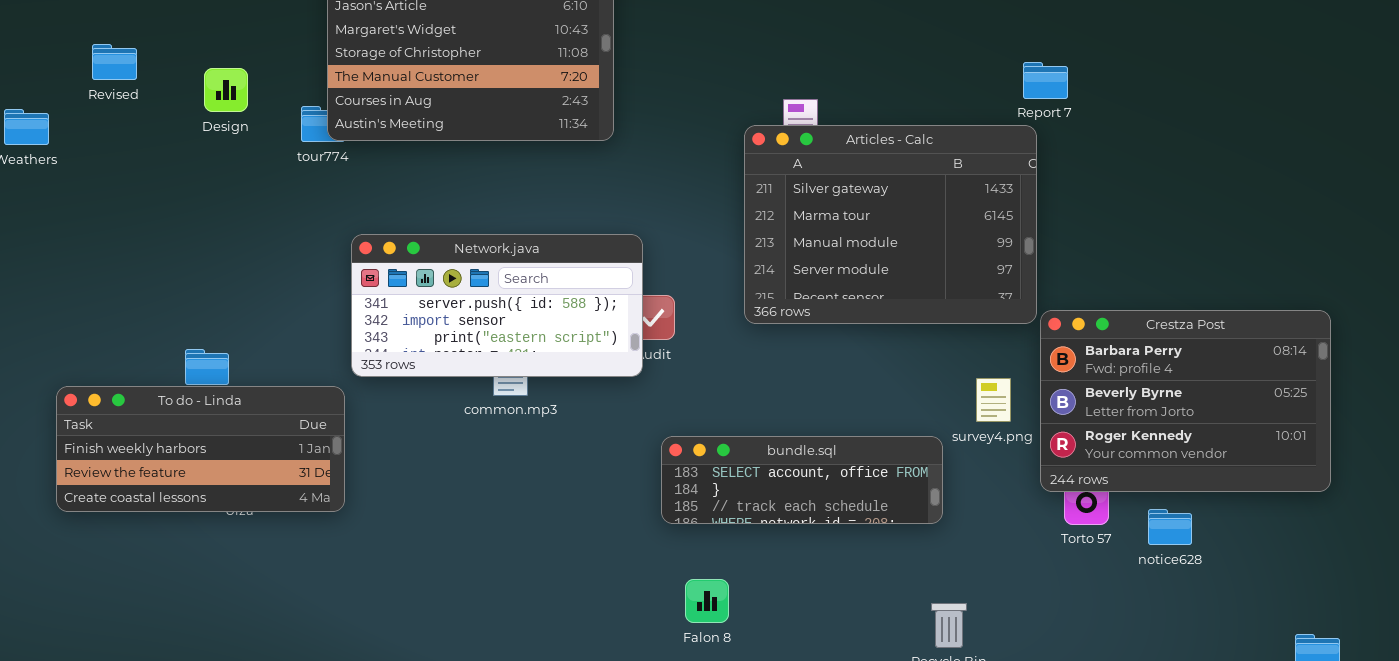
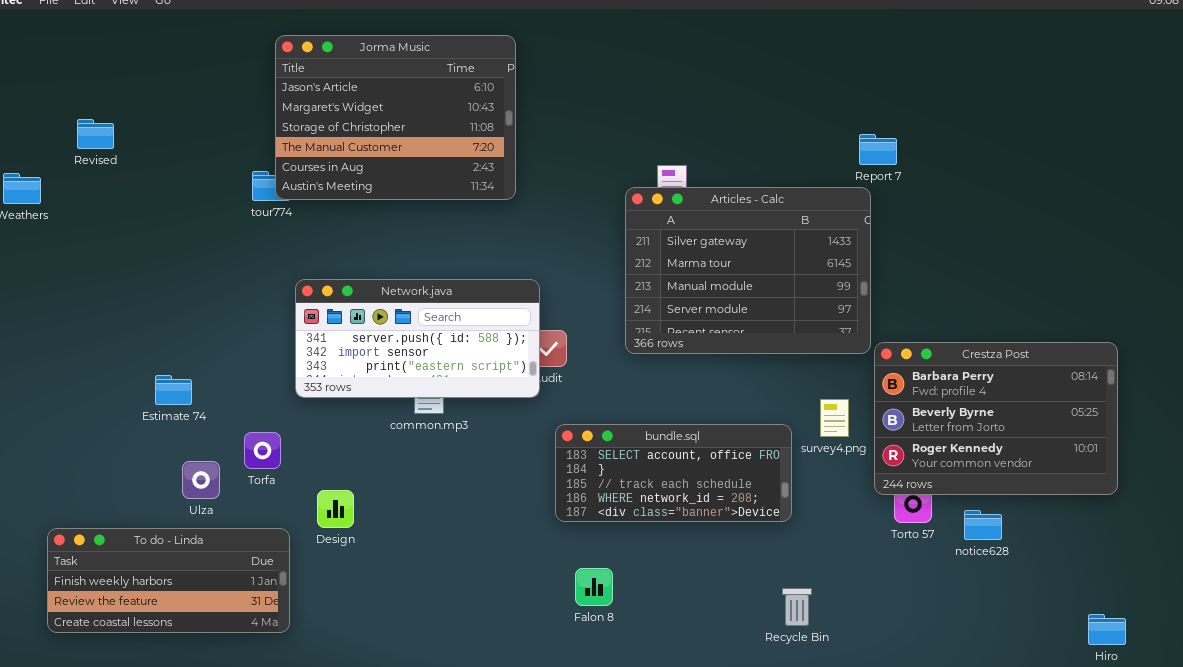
Design: [204,68,248,112] -> [317,490,354,528], moved
To do - Linda: [56,386,345,512] -> [47,528,290,633], moved
bundle.sql: [661,436,943,524] -> [555,424,792,522], resized

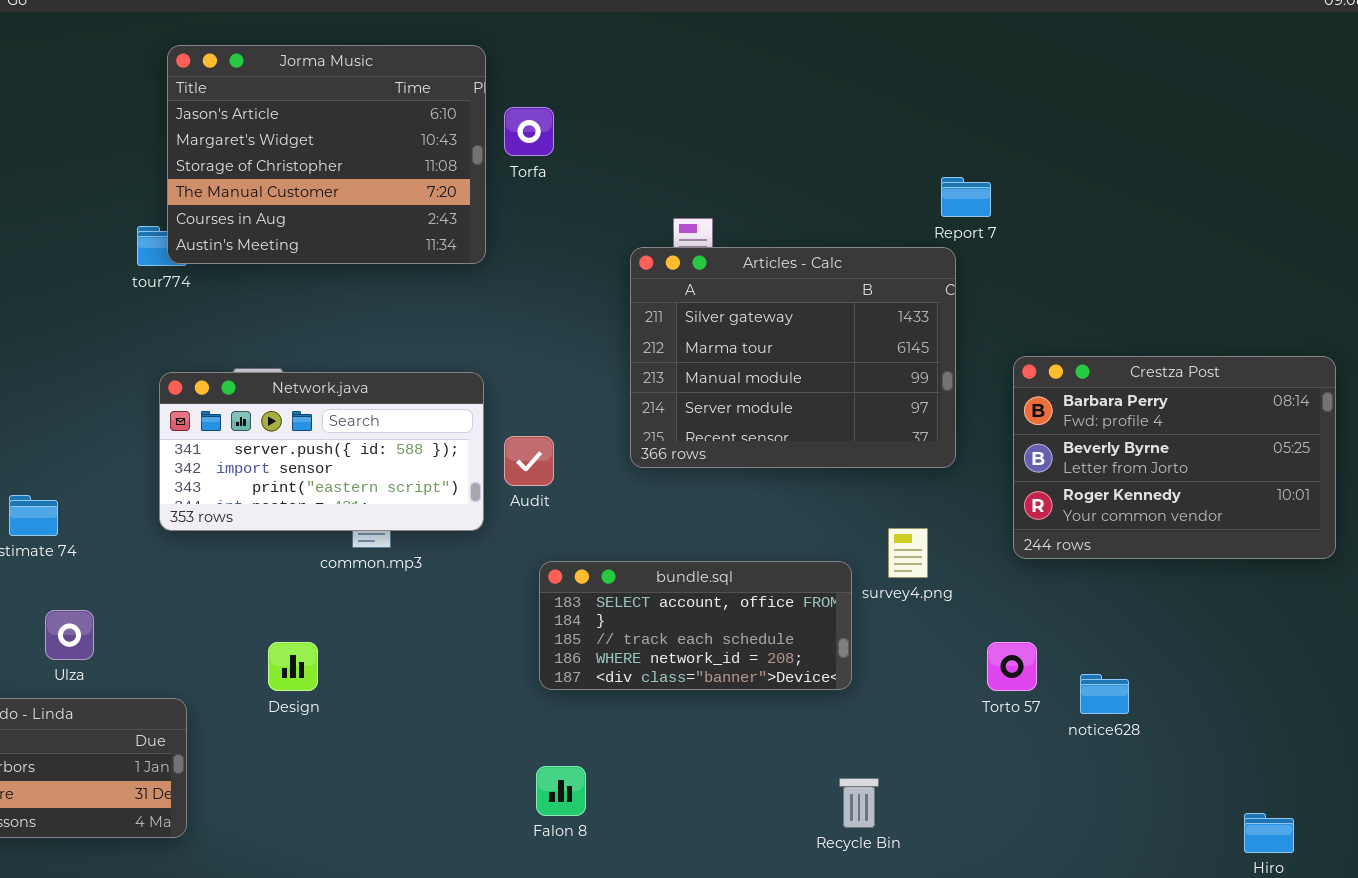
Network.java: [295,279,540,398] -> [159,372,484,531], moved
Crestza Post: [874,342,1118,495] -> [1013,356,1336,559], moved
Torfa: [244,432,281,469] -> [504,107,554,156], moved
Design: [317,490,354,528] -> [268,642,318,691], moved
Falon 8: [575,568,613,606] -> [536,766,586,816], moved

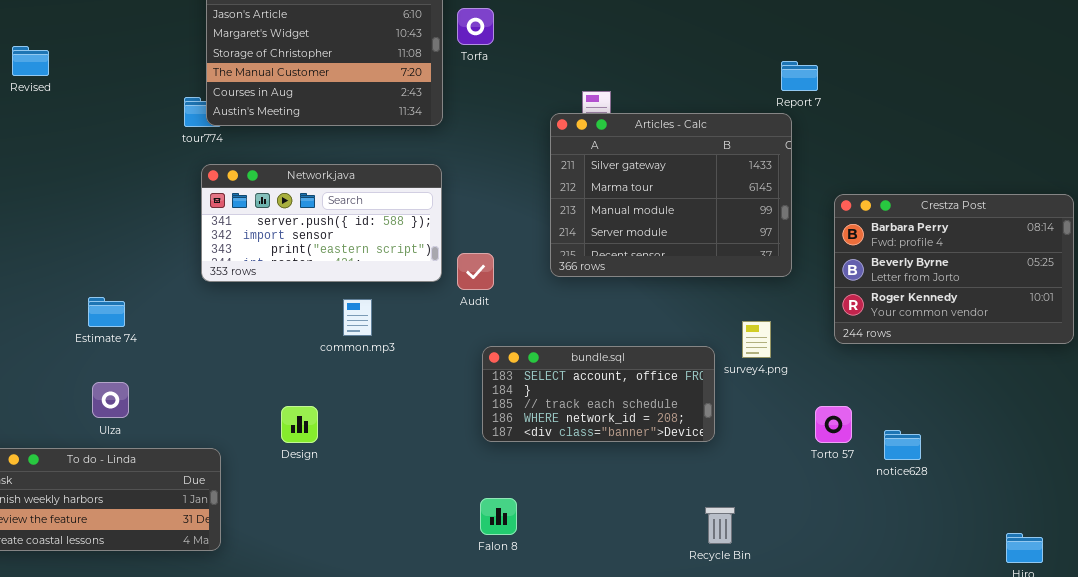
Network.java: [159,372,484,531] -> [201,164,442,282], moved
Ulza: [45,610,94,660] -> [92,382,129,418], moved

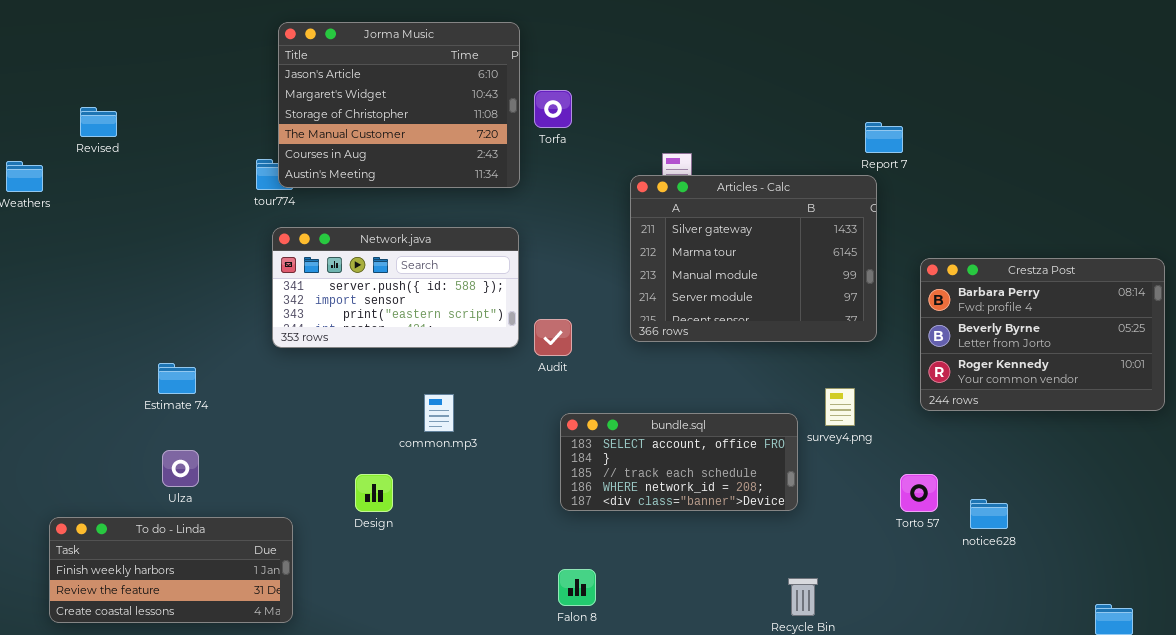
Torfa: [457,8,494,45] -> [534,90,572,128], moved
common.mp3: [343,299,372,336] -> [424,394,454,432], moved

